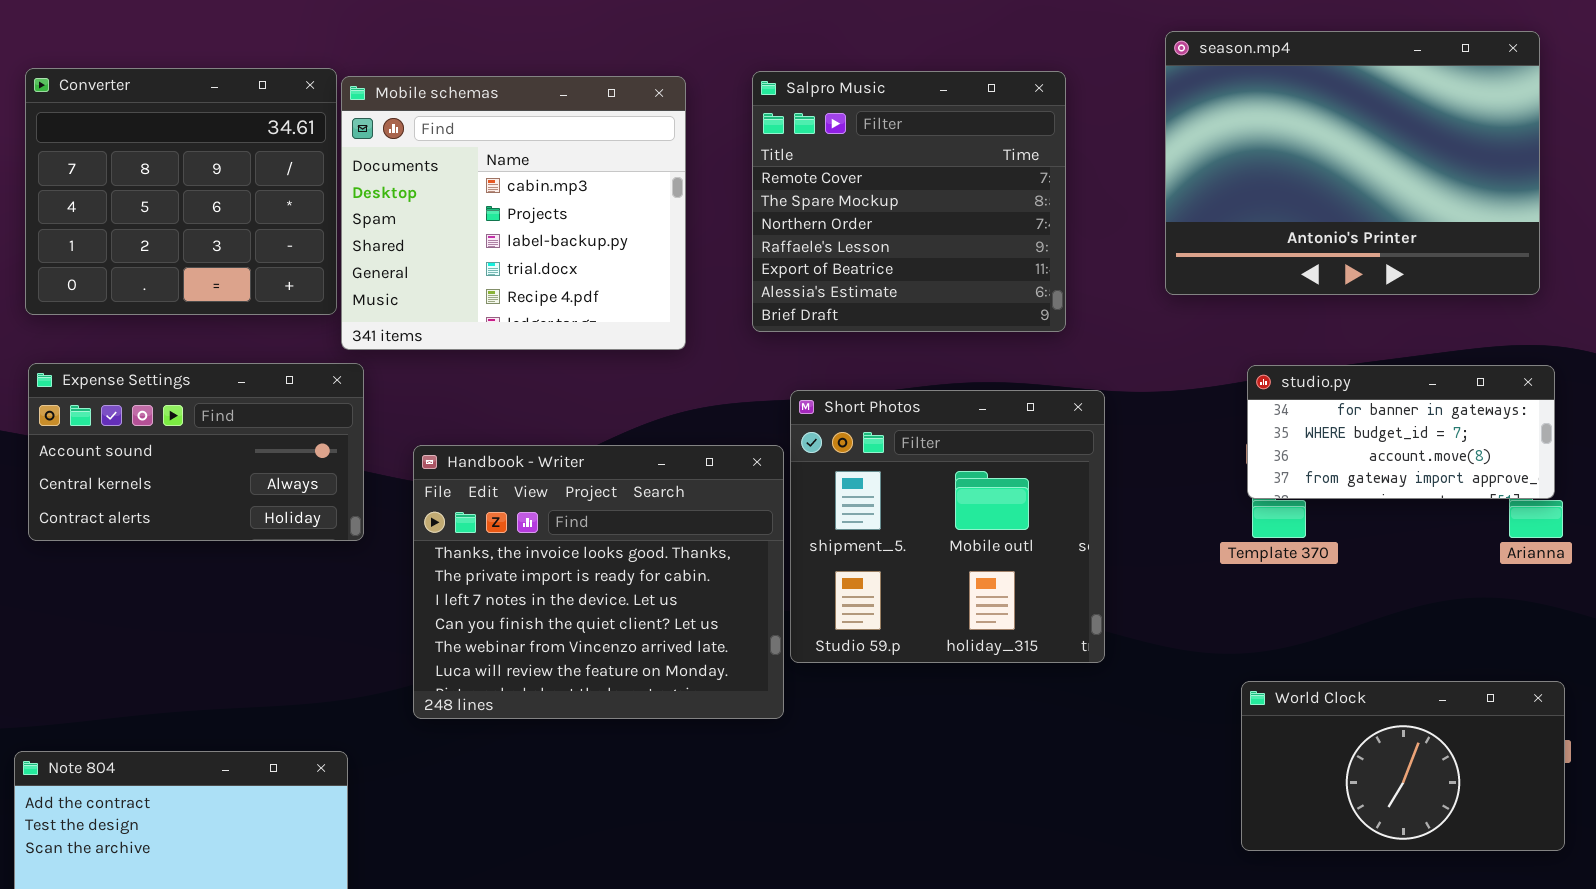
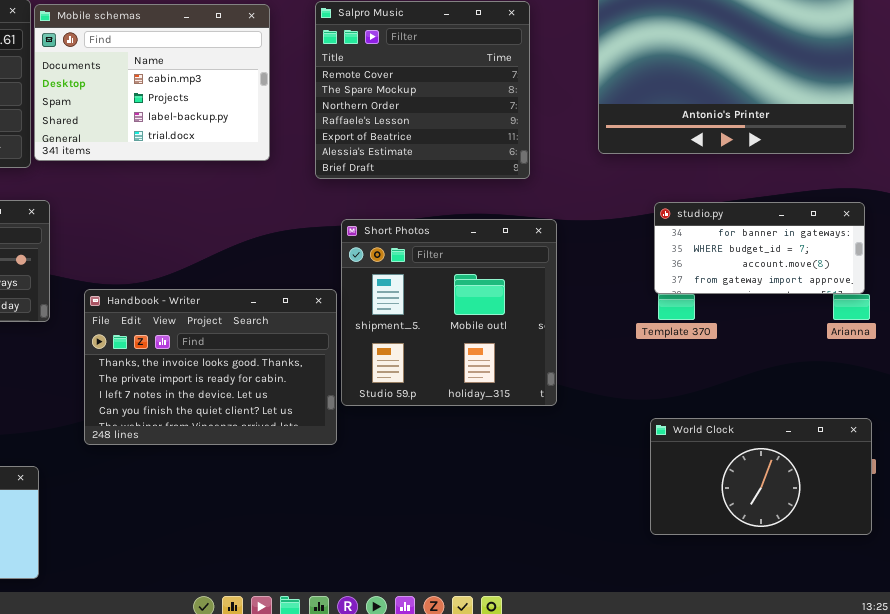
Mobile schemas: [341,76,686,350] -> [34,4,270,161], resized
Handbook - Writer: [413,445,784,719] -> [84,289,337,445], resized

